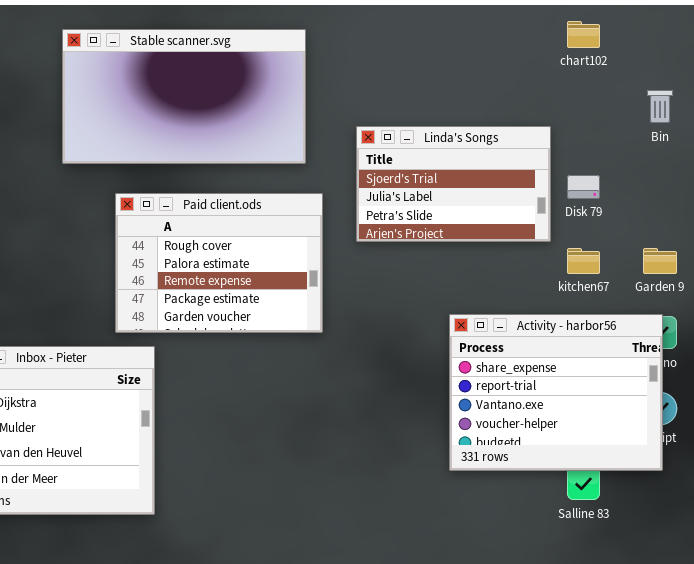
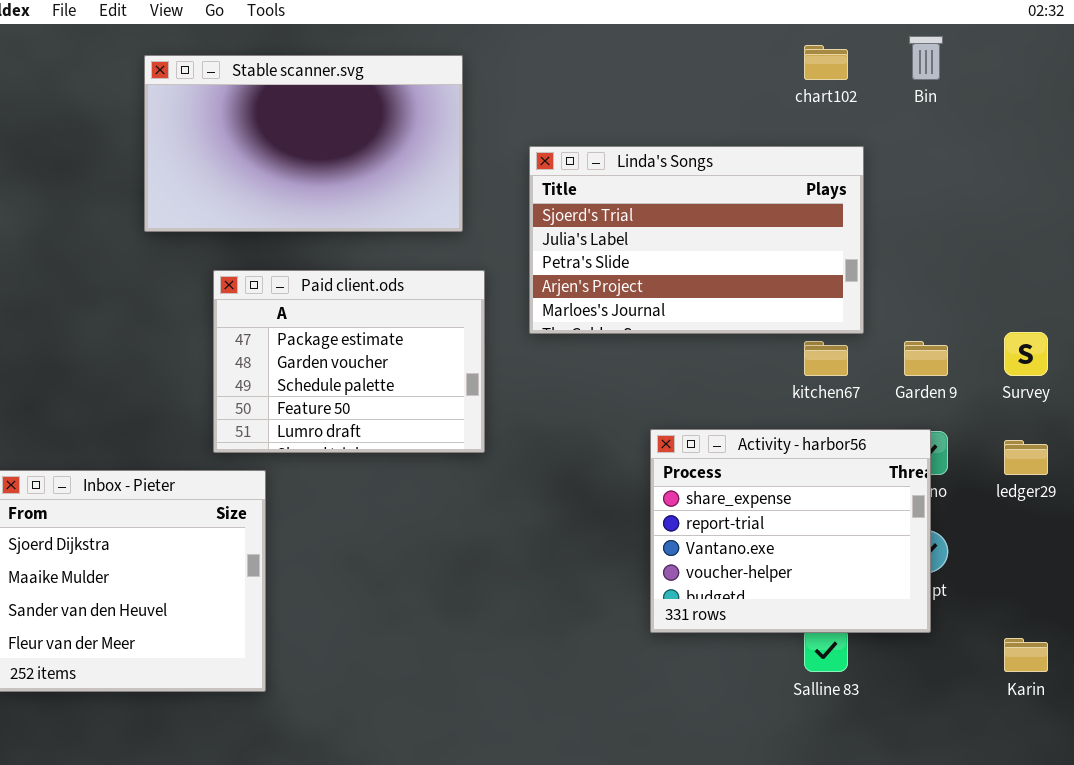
Bin: [647,90,673,123] -> [909,36,943,80], moved
Linda's Songs: [356,126,551,242] -> [529,146,864,334], resized
Paid client.ods: [115,193,323,333] -> [213,270,485,453], scrolled down 3 rows

